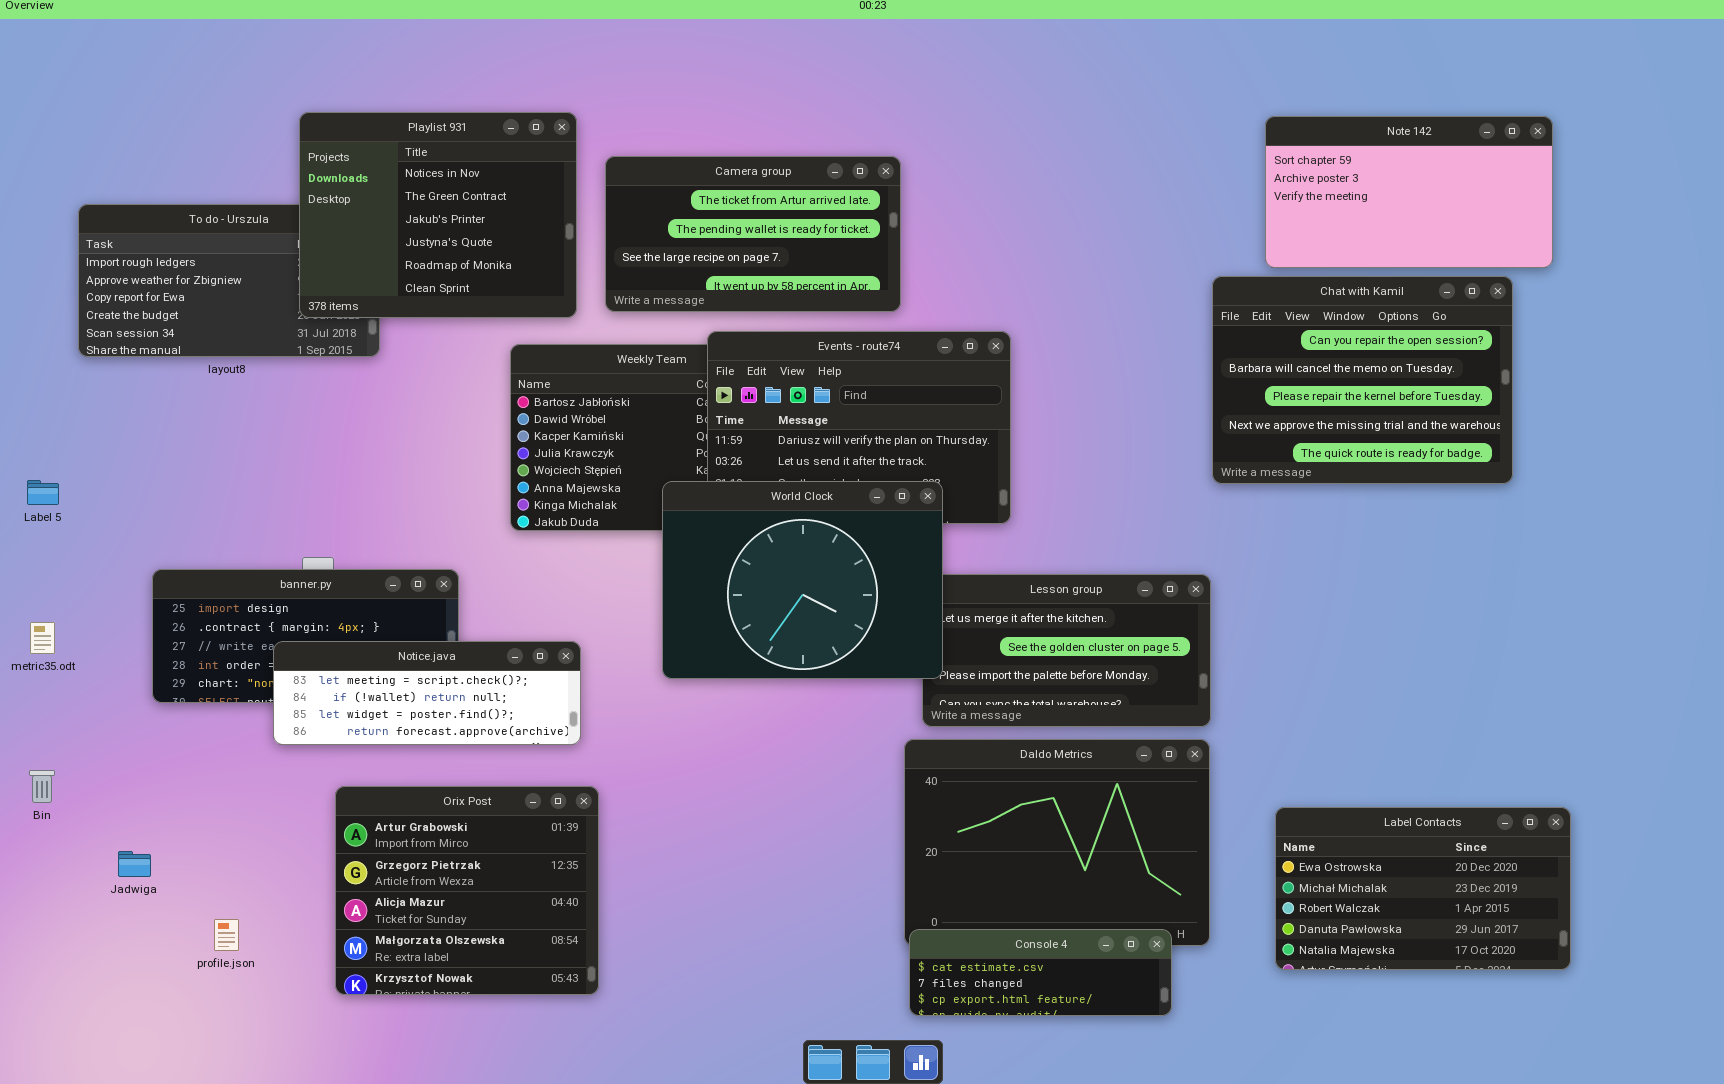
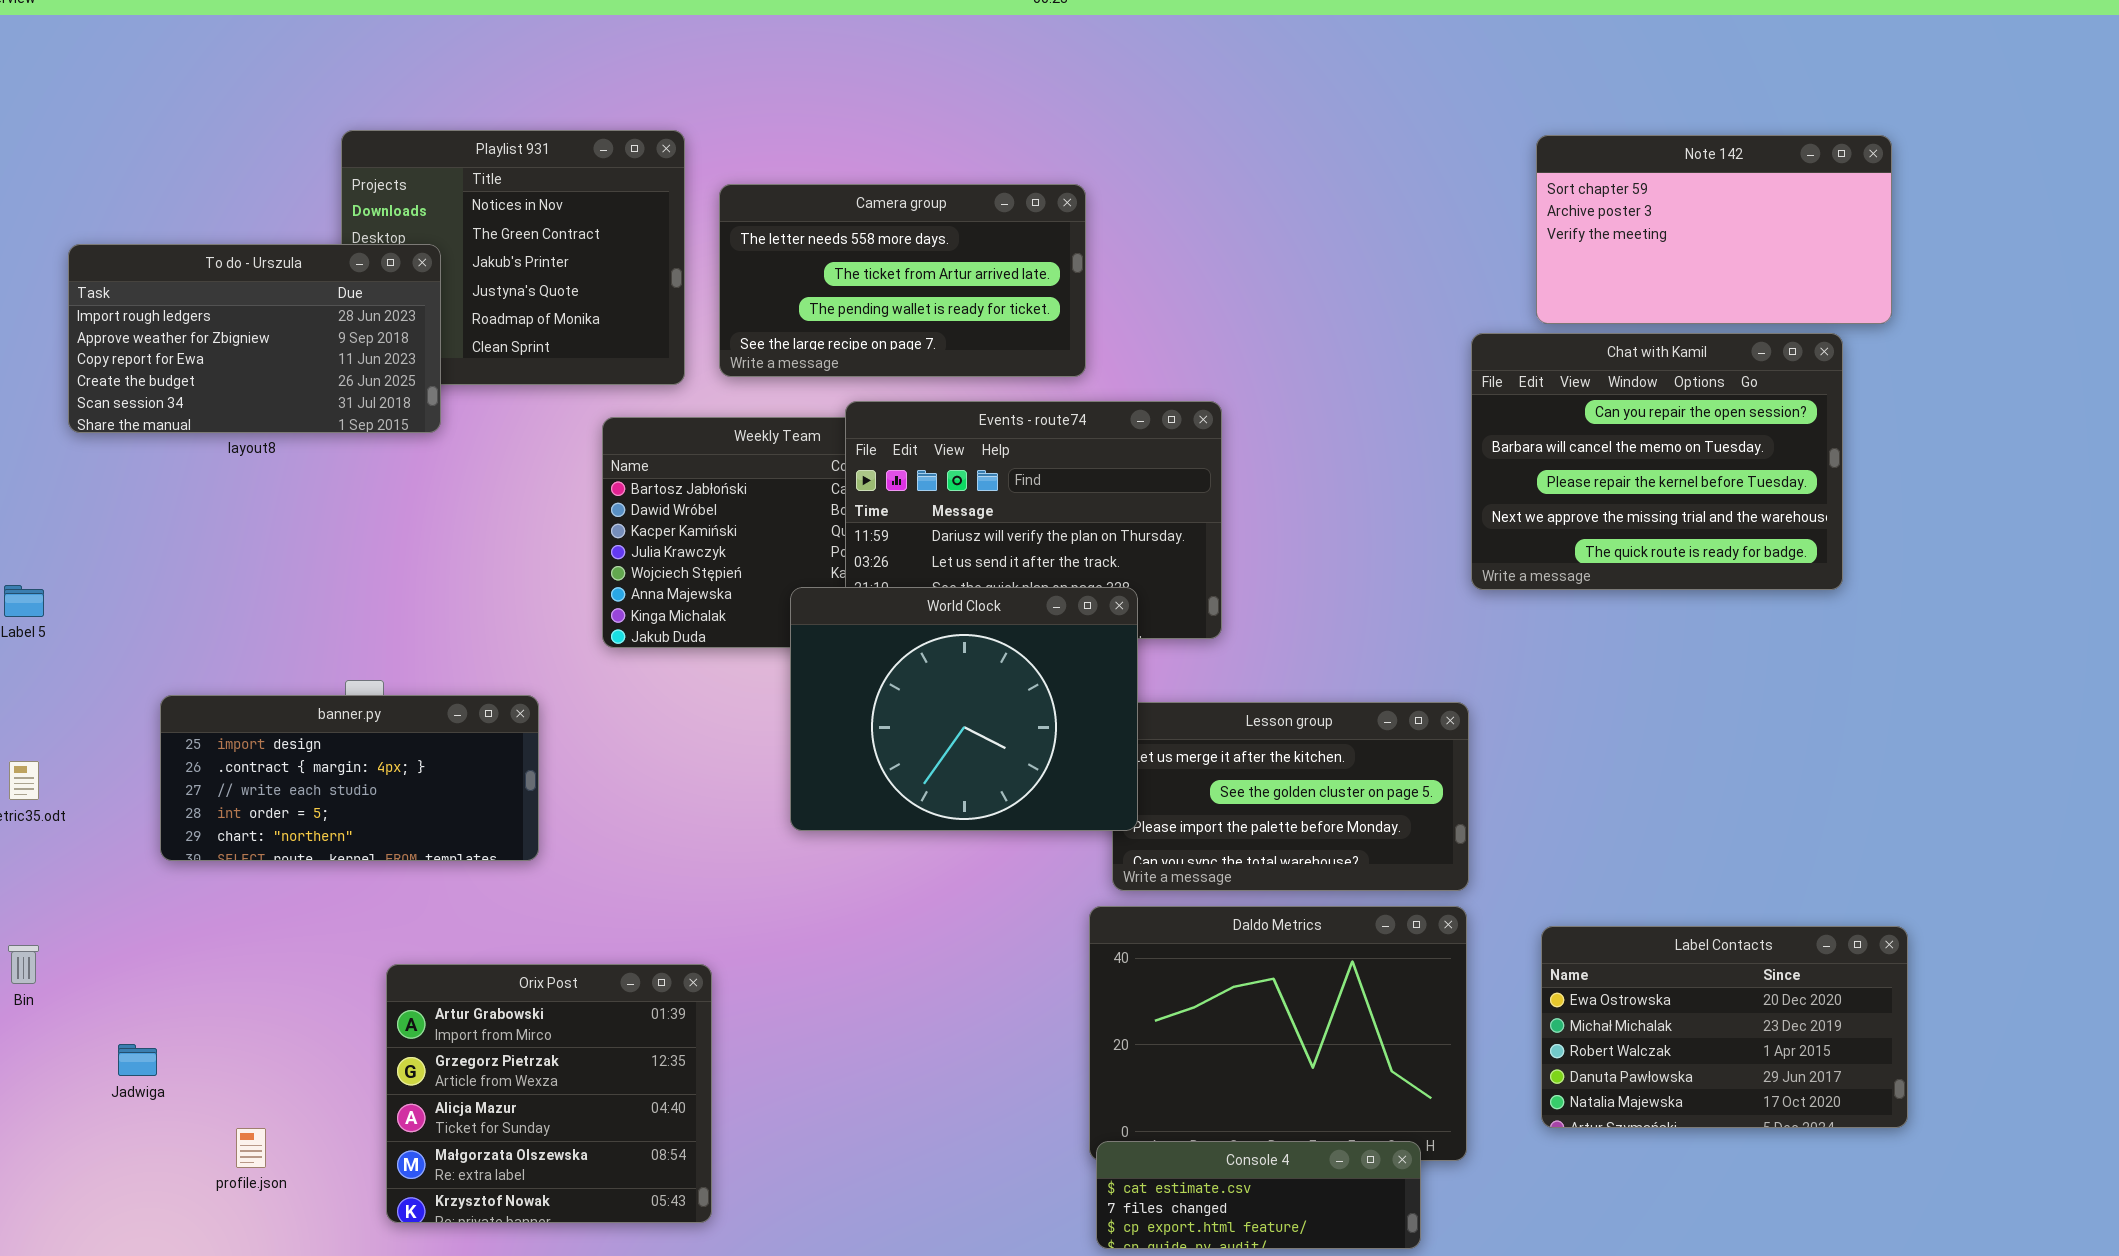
Camera group: [605,156,901,312] -> [719,184,1086,377], scrolled up 1 row
To do - Urszula: [78,204,380,357] -> [68,244,441,433], raised
Notice.java: [273,641,581,745] -> none, closed
Label Contacts: [1275,807,1571,970] -> [1541,926,1908,1128], moved

